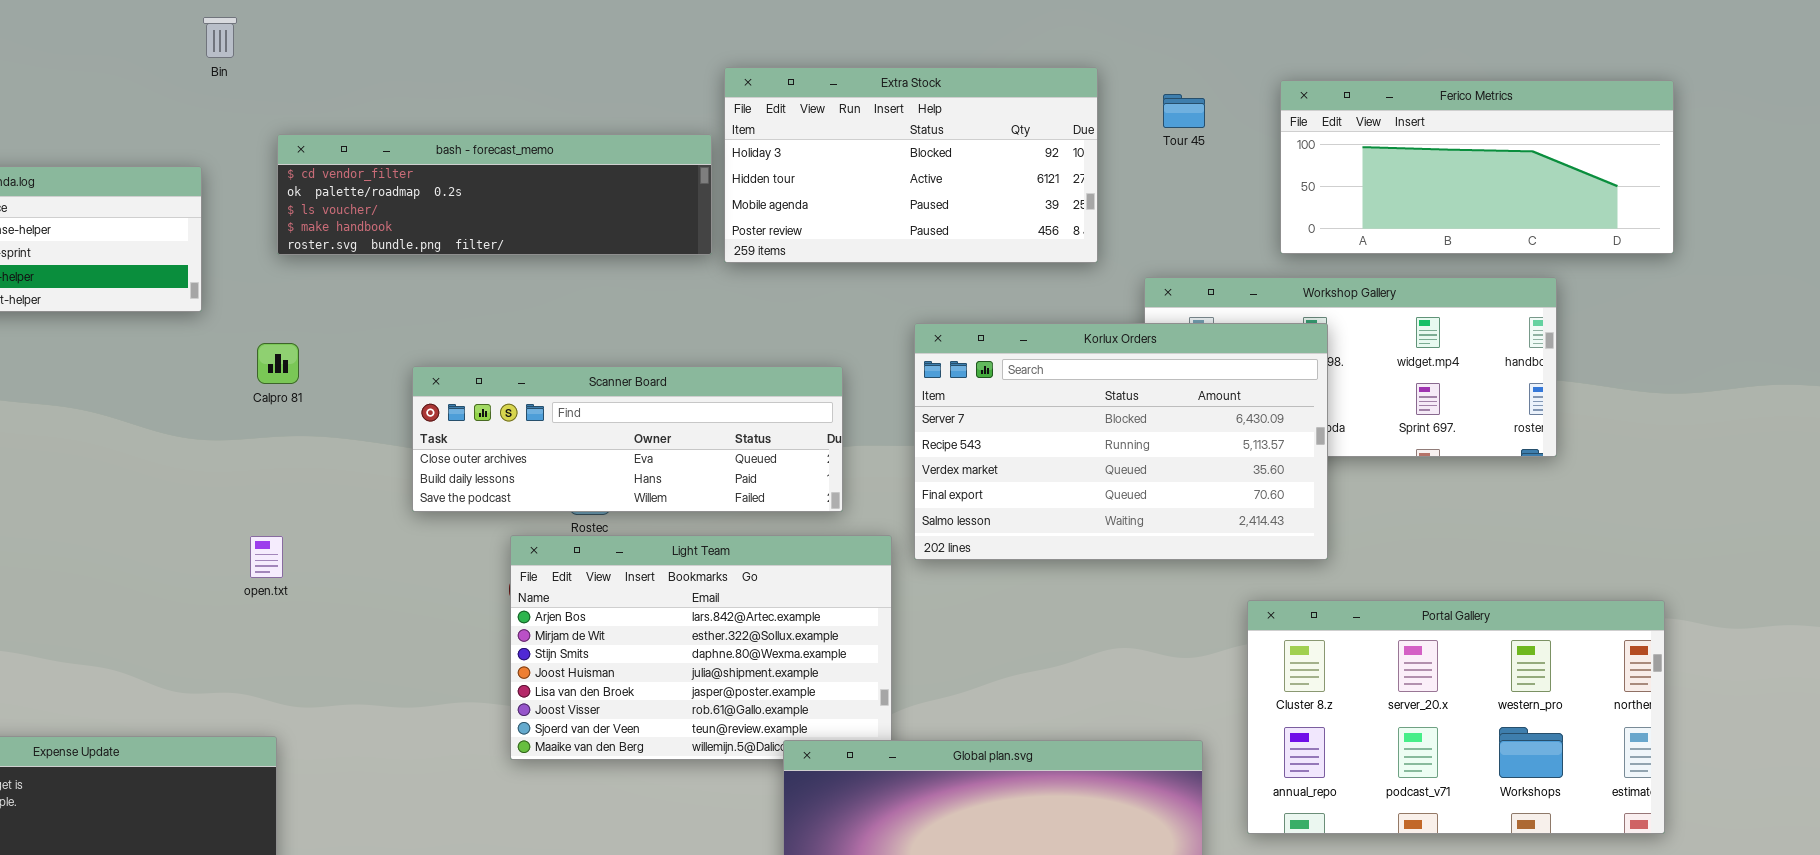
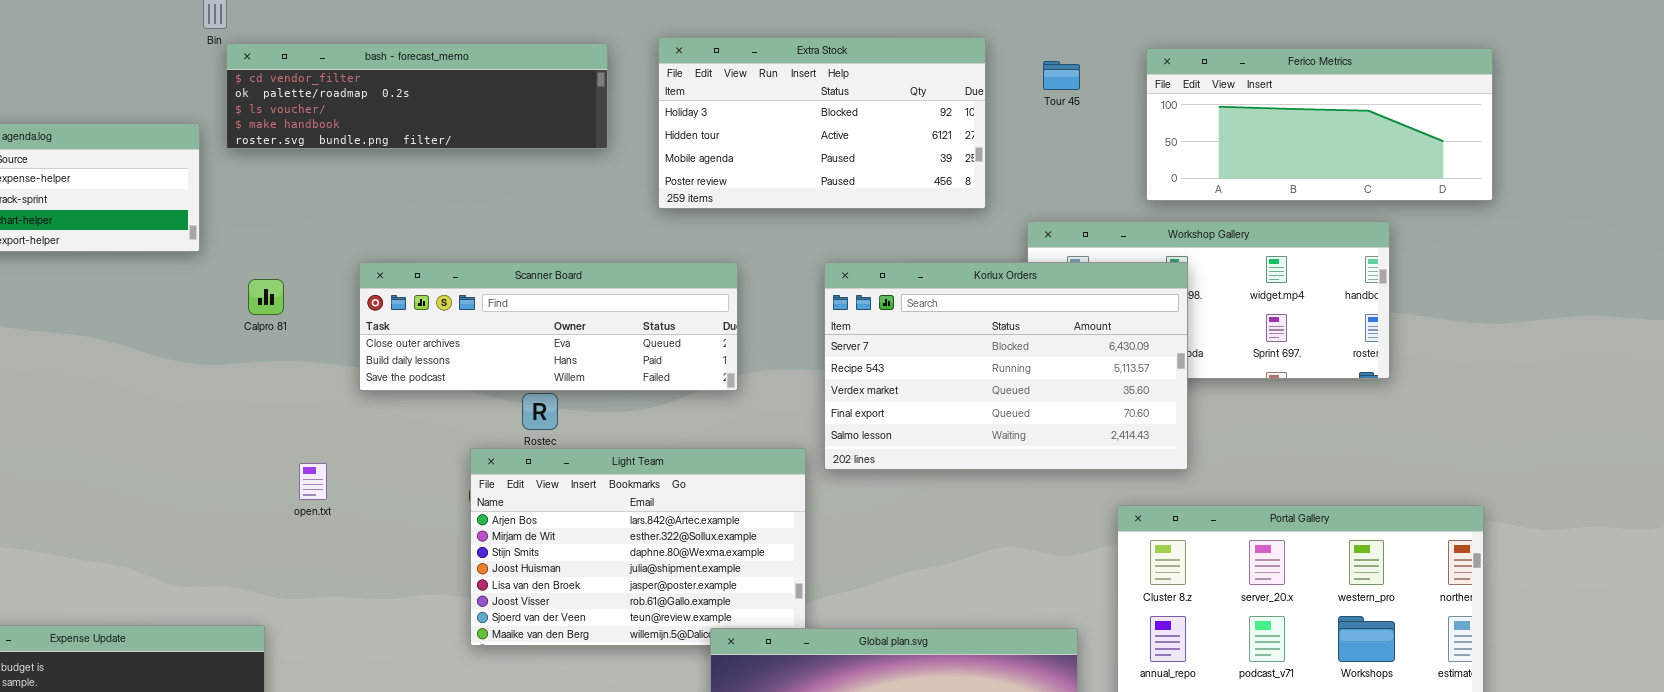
bash - forecast_memo: [277,134,712,255] -> [226,43,608,149], moved
Scanner Board: [412,366,843,512] -> [359,262,738,391], moved
open.txt: [250,536,283,578] -> [299,463,327,500], moved

